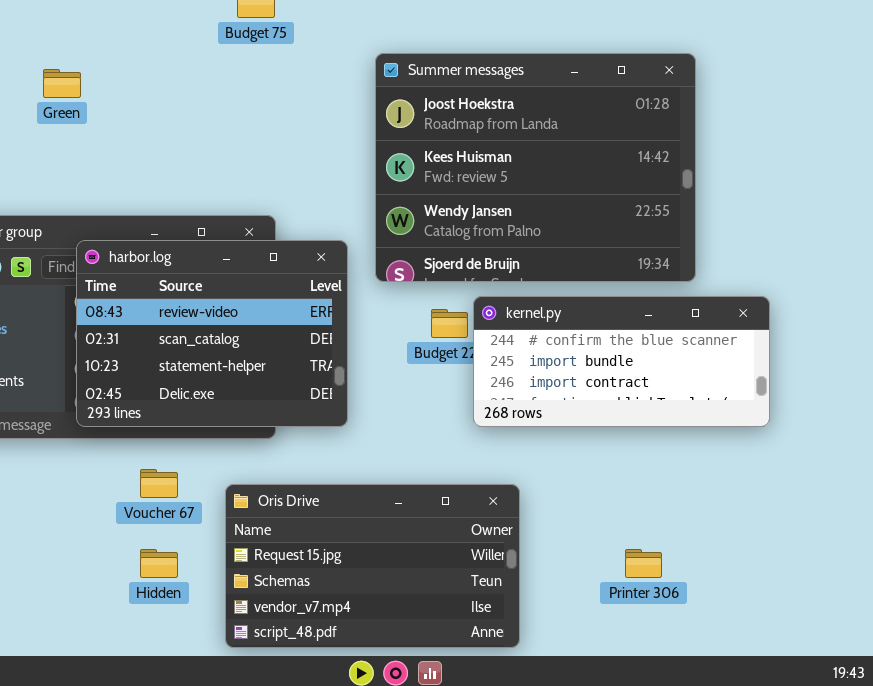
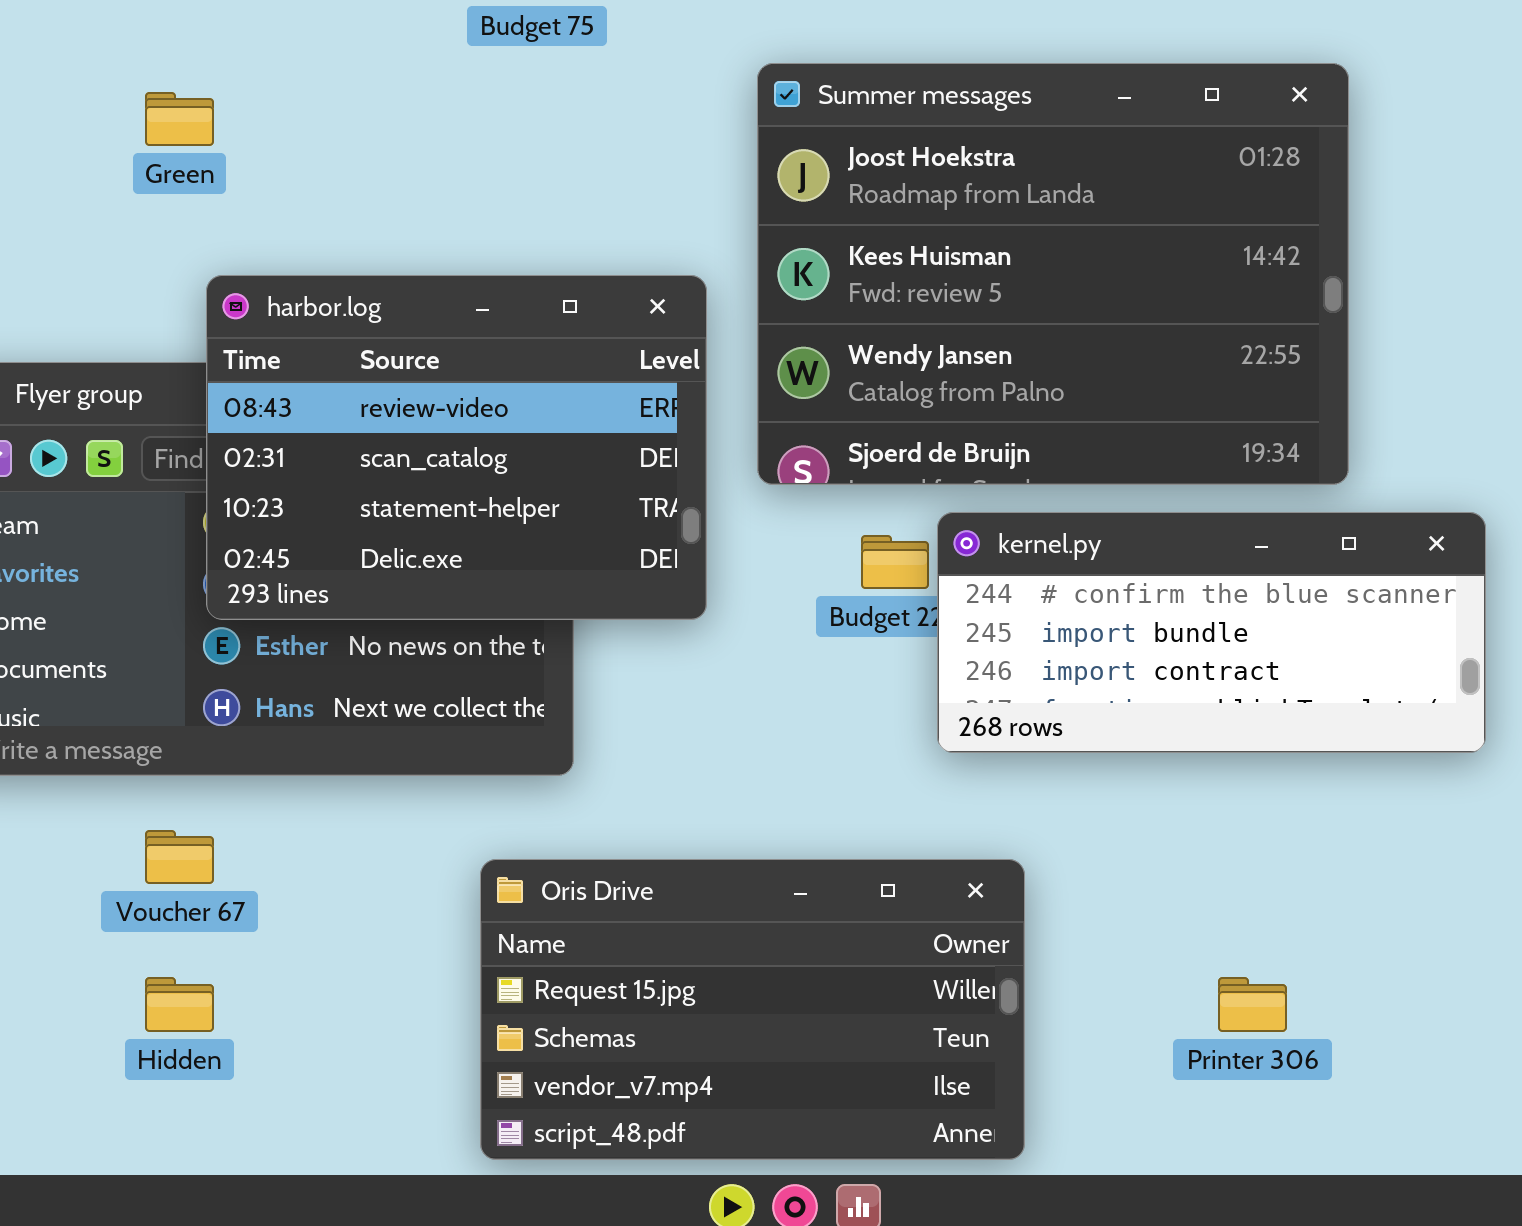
harbor.log: [76,240,348,427] -> [206,275,707,620], moved
Voucher 67: [140,469,178,498] -> [145,830,214,884], moved
Hidden: [140,549,178,578] -> [145,977,214,1032], moved

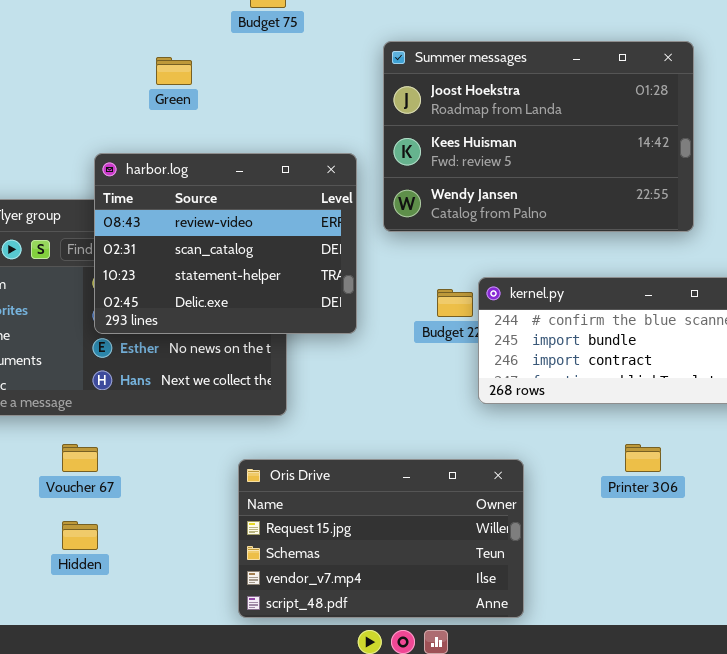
Summer messages: [757,63,1349,485] -> [383,41,694,232], resized
Green: [145,92,214,146] -> [156,57,192,85], moved
Printer 306: [1218,977,1287,1032] -> [625,444,661,472], moved

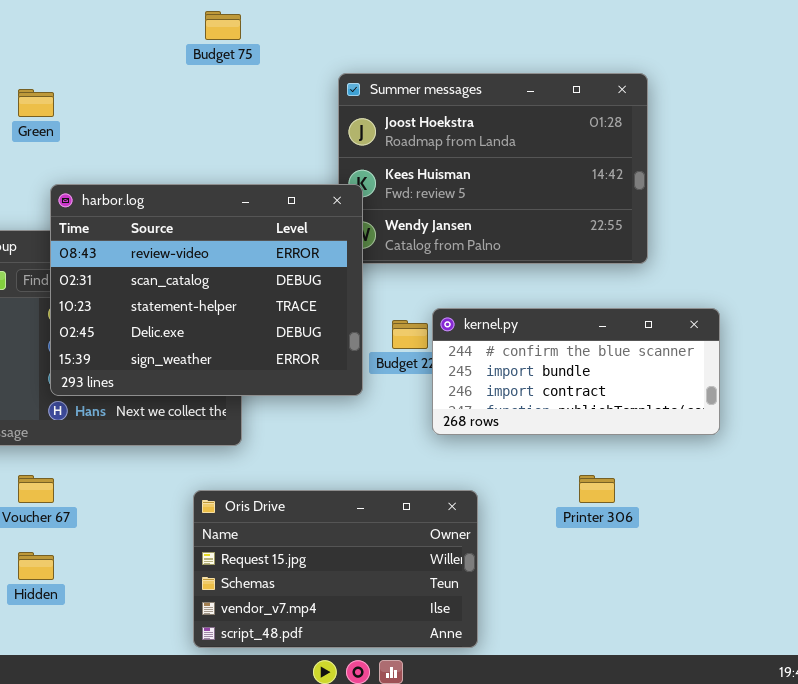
Green: [156,57,192,85] -> [18,89,54,117], moved
harbor.log: [94,153,357,334] -> [50,184,363,396], resized

